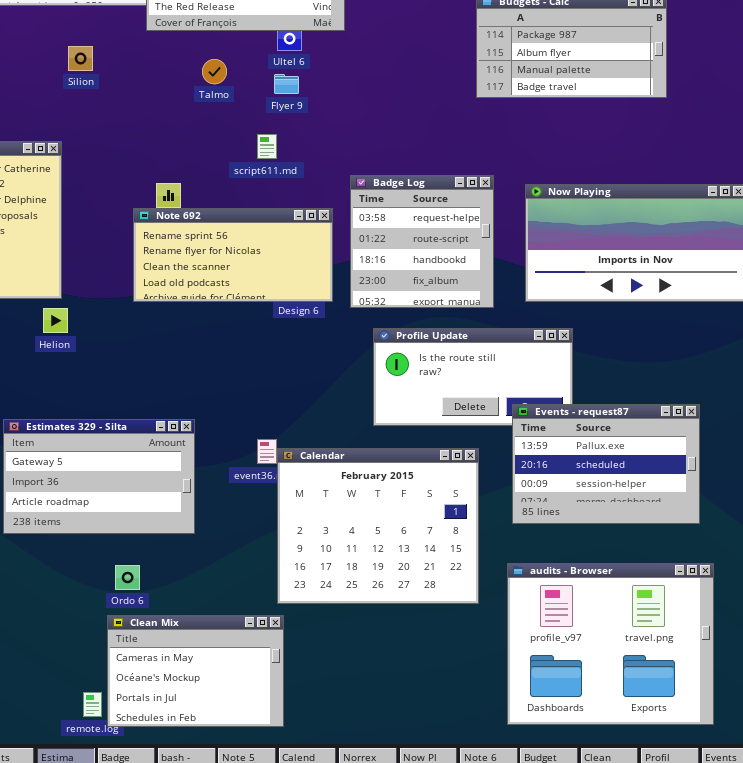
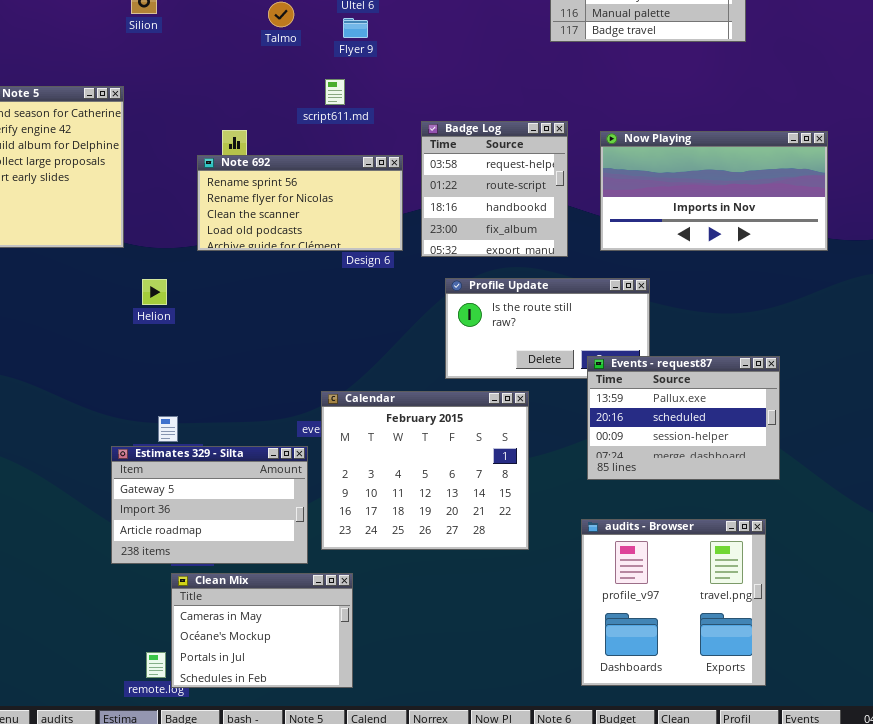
Helion: [43,308,68,333] -> [142,279,167,305], moved
Estimates 329 - Silta: [3,419,195,534] -> [111,446,308,564], moved
Calendar: [277,448,479,604] -> [321,391,529,550], moved
audits - Browser: [507,563,714,725] -> [581,519,766,686], resized

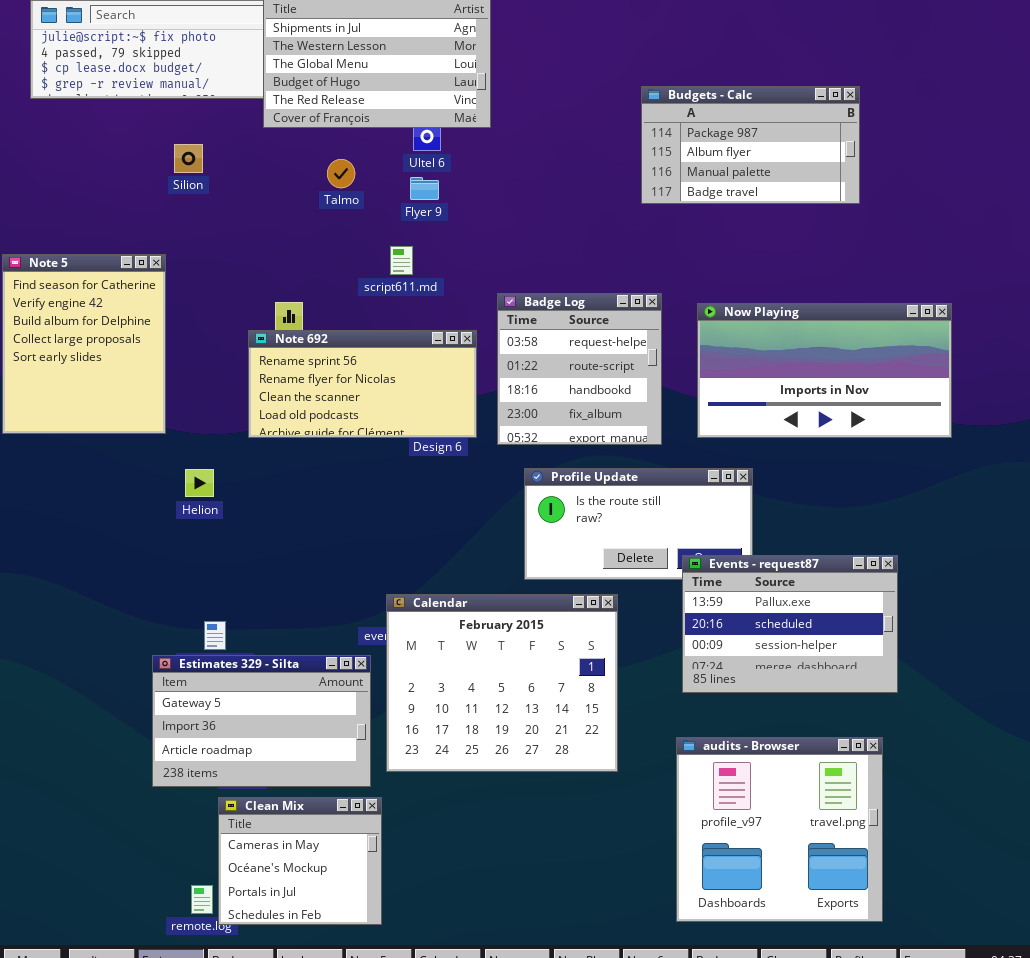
Clean Mix: [171,573,353,688] -> [218,797,382,925], resized

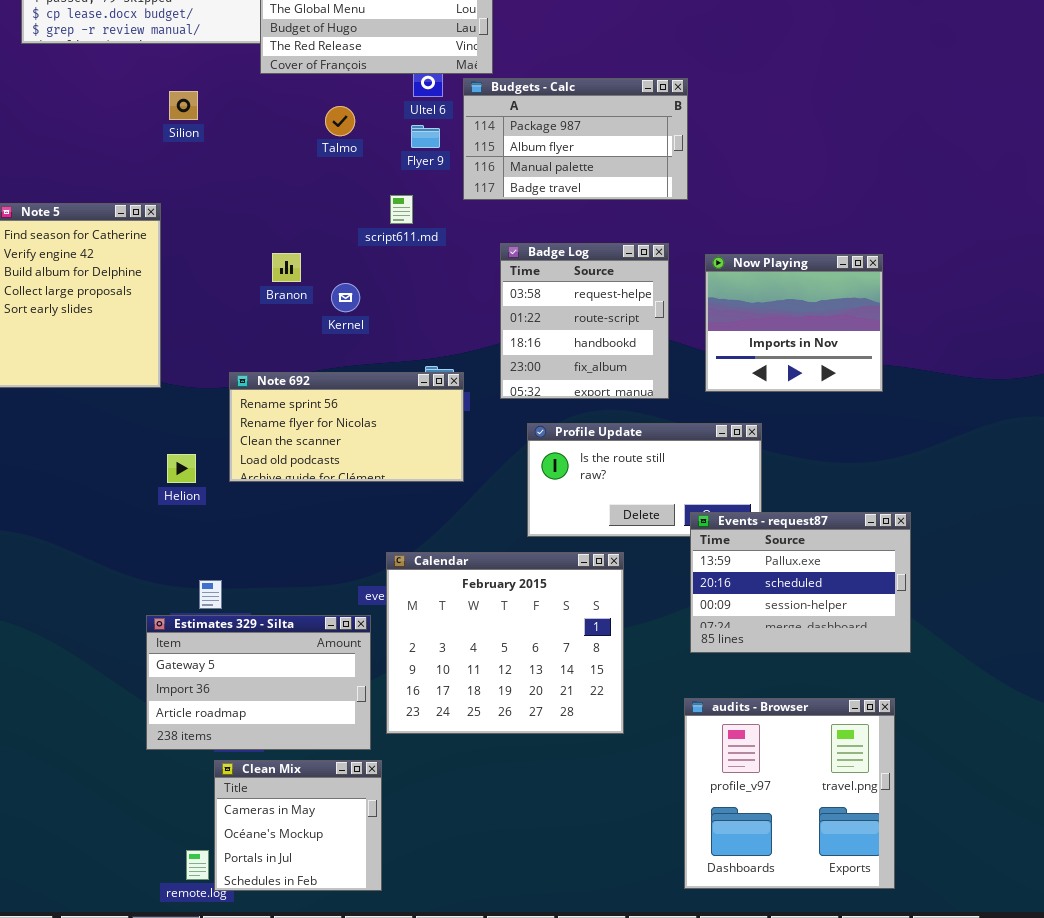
Budgets - Calc: [641,86,860,204] -> [463,78,688,200], moved
Now Playing: [697,303,952,438] -> [705,254,883,392], resized
Note 692: [248,330,477,438] -> [229,372,464,482], moved
Helion: [185,469,214,497] -> [167,454,196,483], moved

